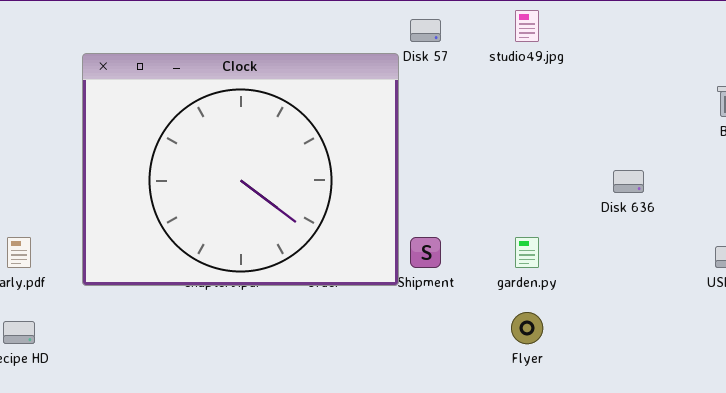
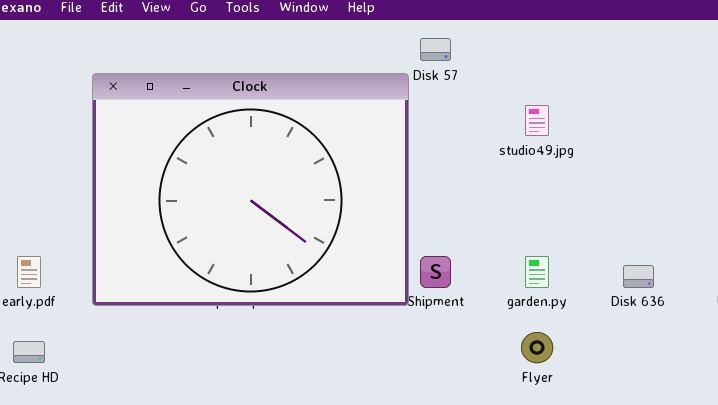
studio49.jpg: [515,10,539,42] -> [525,105,549,136], moved
Disk 636: [613,170,644,193] -> [623,265,654,288], moved

